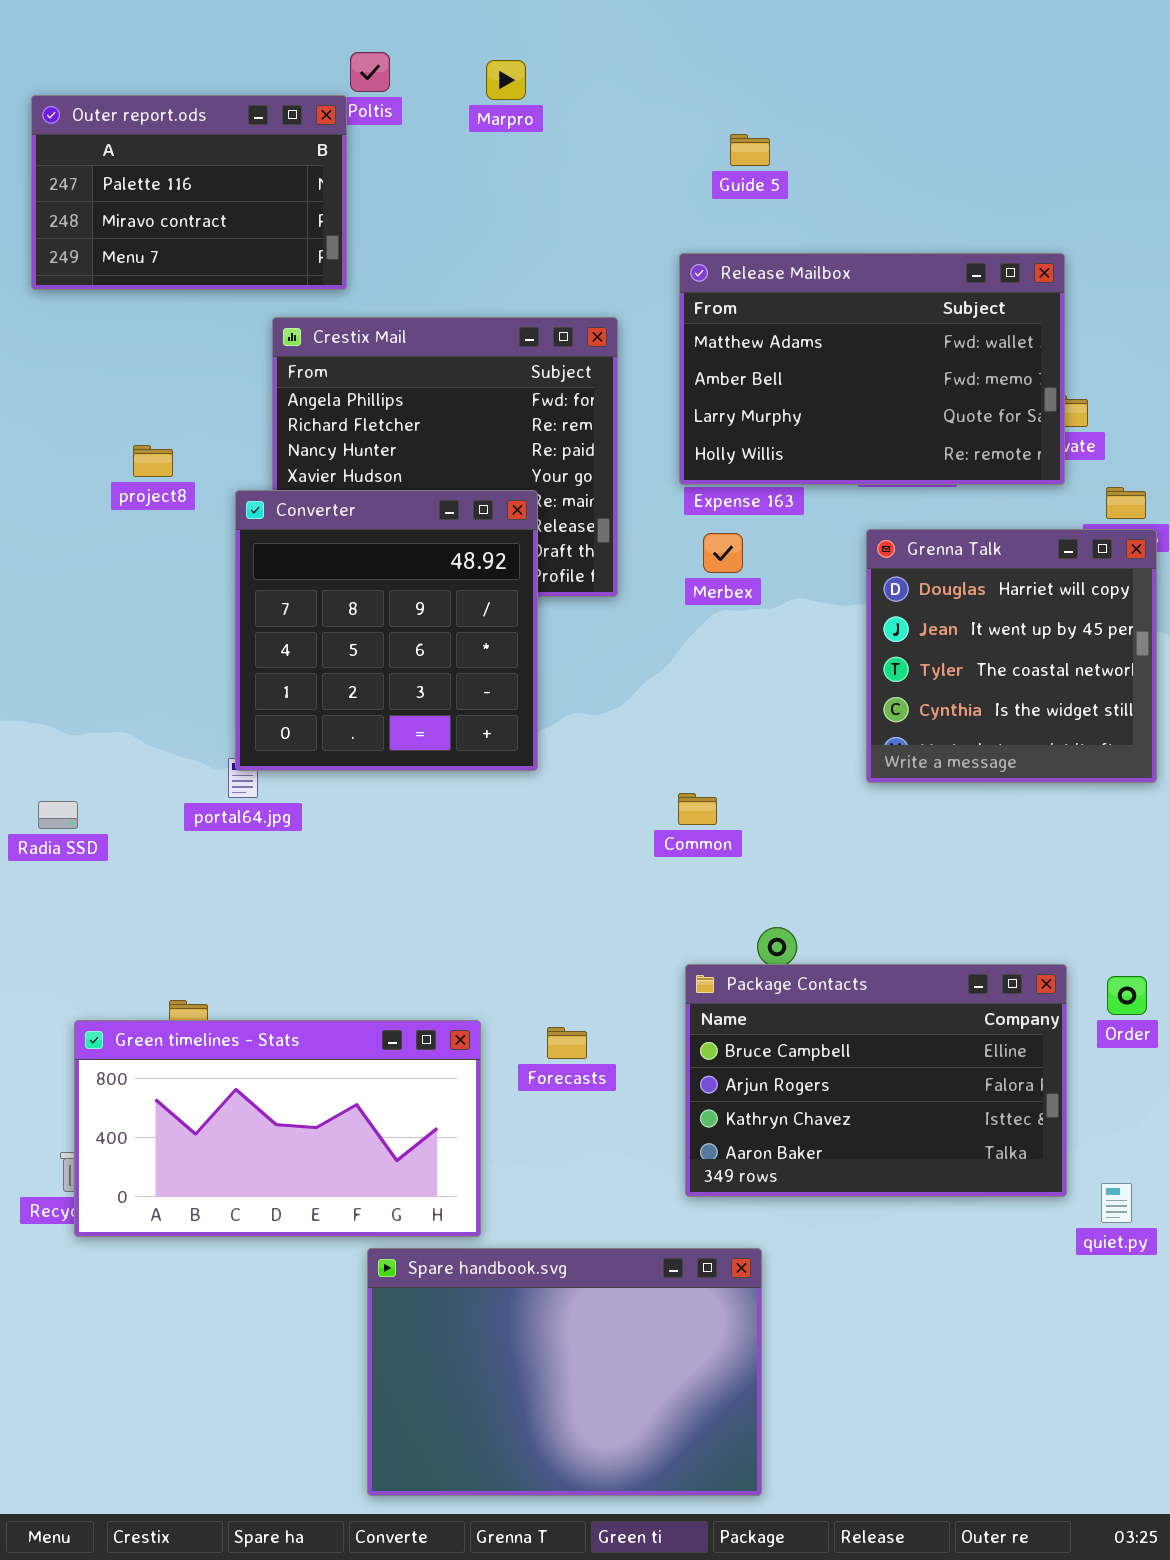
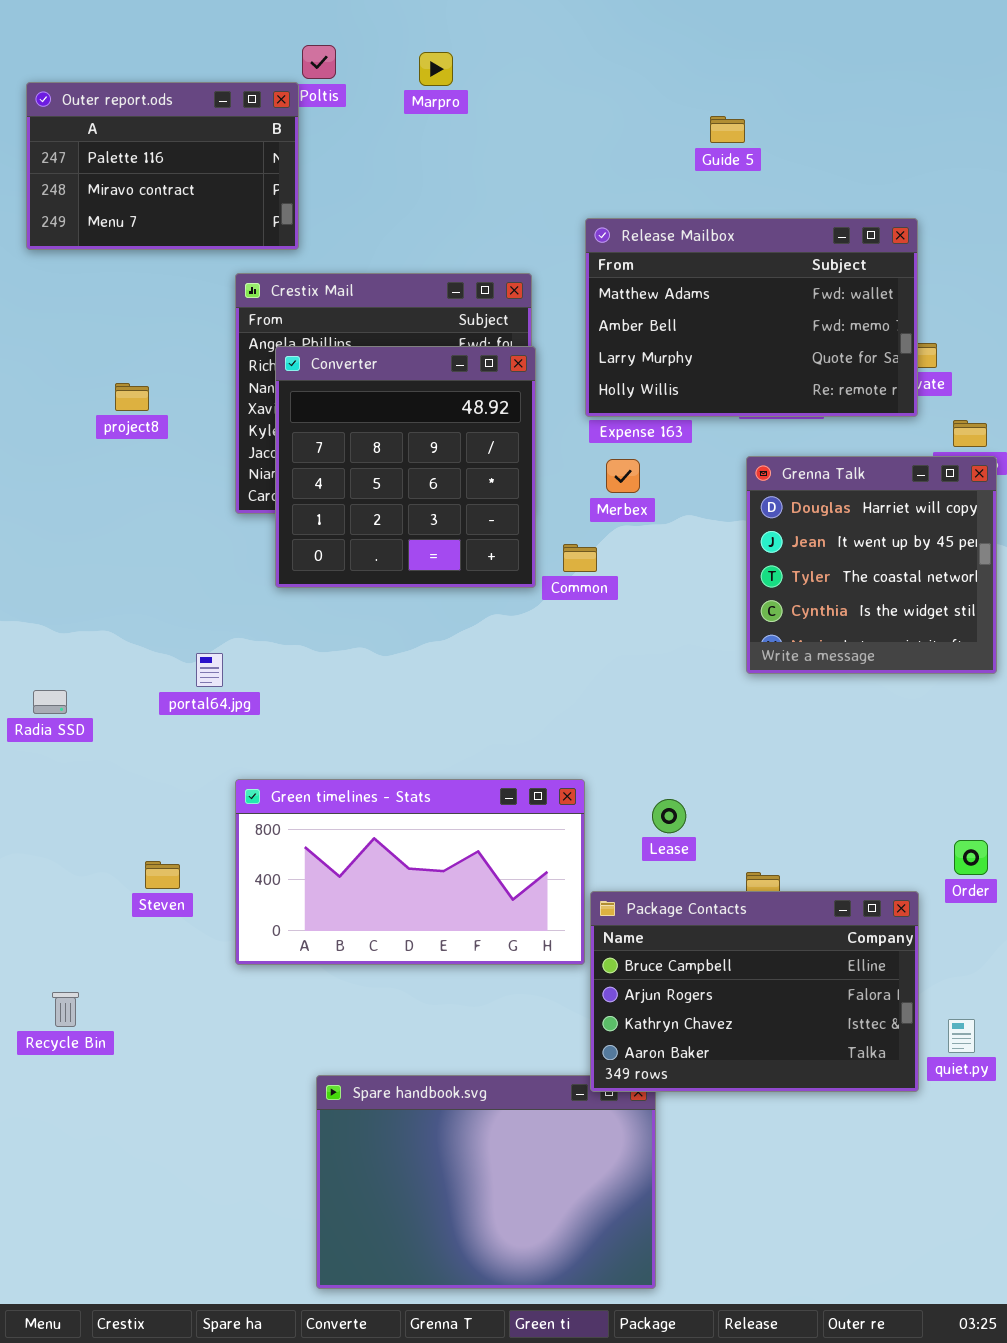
Guide 5: [730,134,770,166] -> [710,116,745,143], moved
Converter: [235,490,538,771] -> [275,346,536,588], moved
Common: [678,793,717,825] -> [563,544,597,572], moved
Package Contacts: [685,964,1067,1197] -> [590,891,919,1092], moved
Green timelines - Stats: [74,1020,481,1237] -> [235,779,585,965], moved

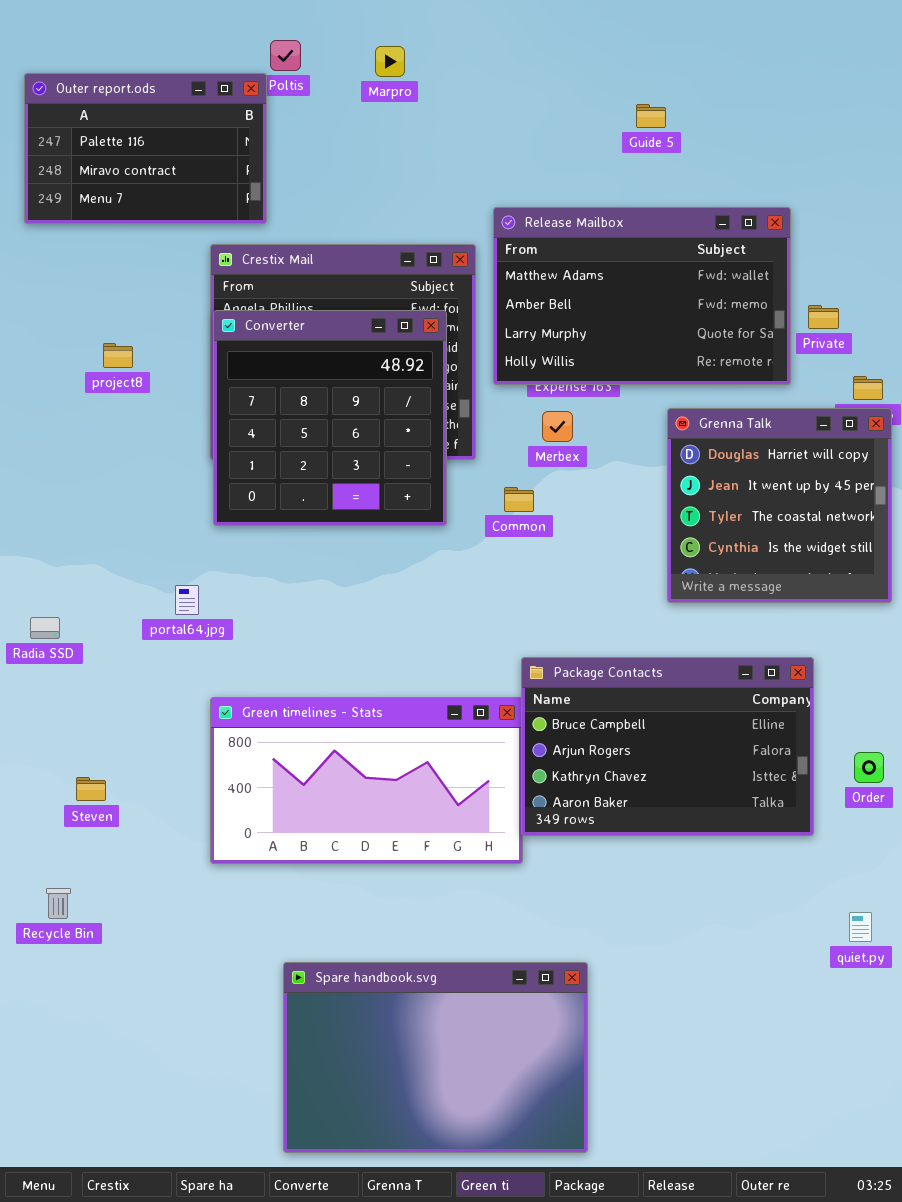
Release Mailbox: [585,218,918,417] -> [493,207,791,385], moved
Converter: [275,346,536,588] -> [213,310,447,526], moved
Steven: [145,861,180,889] -> [76,777,106,801], moved
Package Contacts: [590,891,919,1092] -> [521,657,814,836], moved

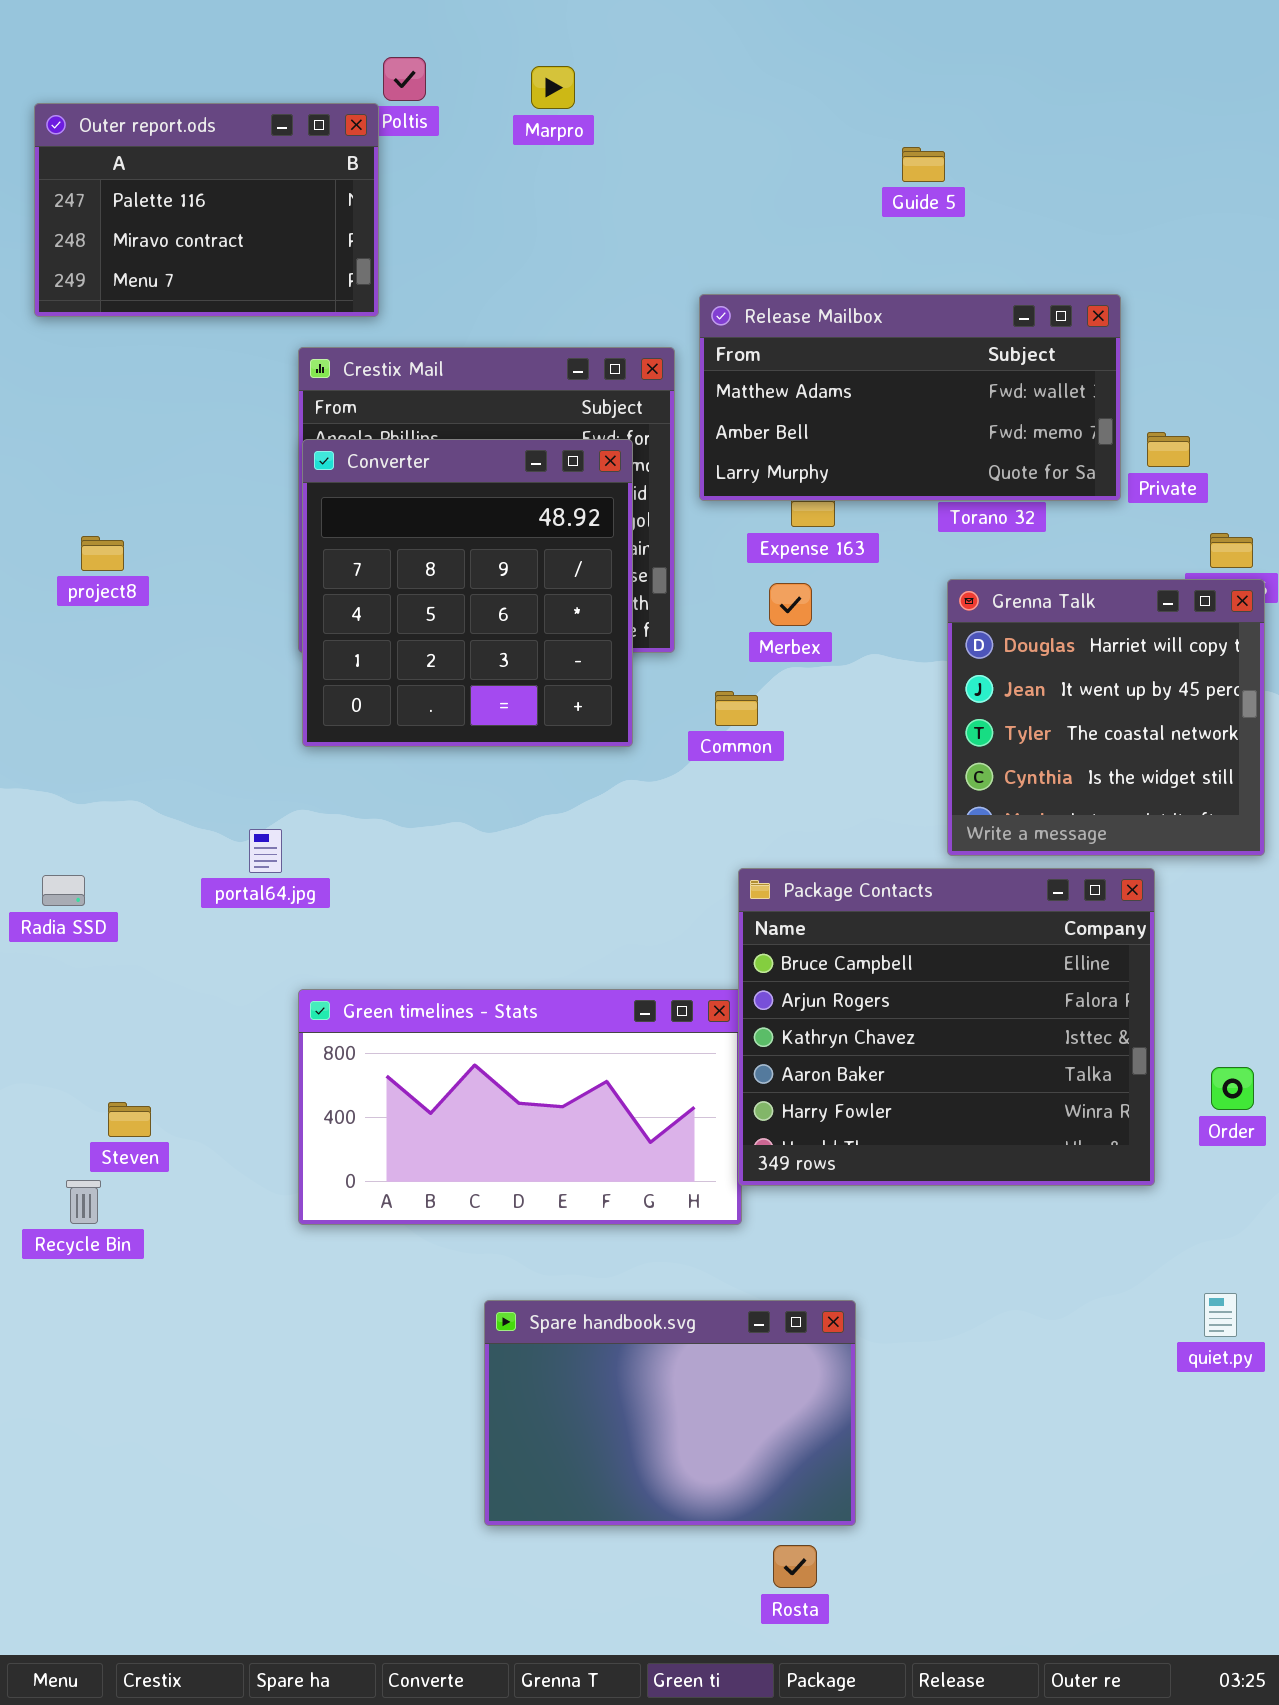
Release Mailbox: [493,207,791,385] -> [699,294,1121,501], resized
project8: [103,343,133,368] -> [81,536,124,571], moved
Package Contacts: [521,657,814,836] -> [738,868,1155,1186], resized
Recycle Bin: [46,888,71,919] -> [66,1180,101,1224], moved
Spare handbook.svg: [283,962,588,1153] -> [484,1300,856,1526], moved, resized

